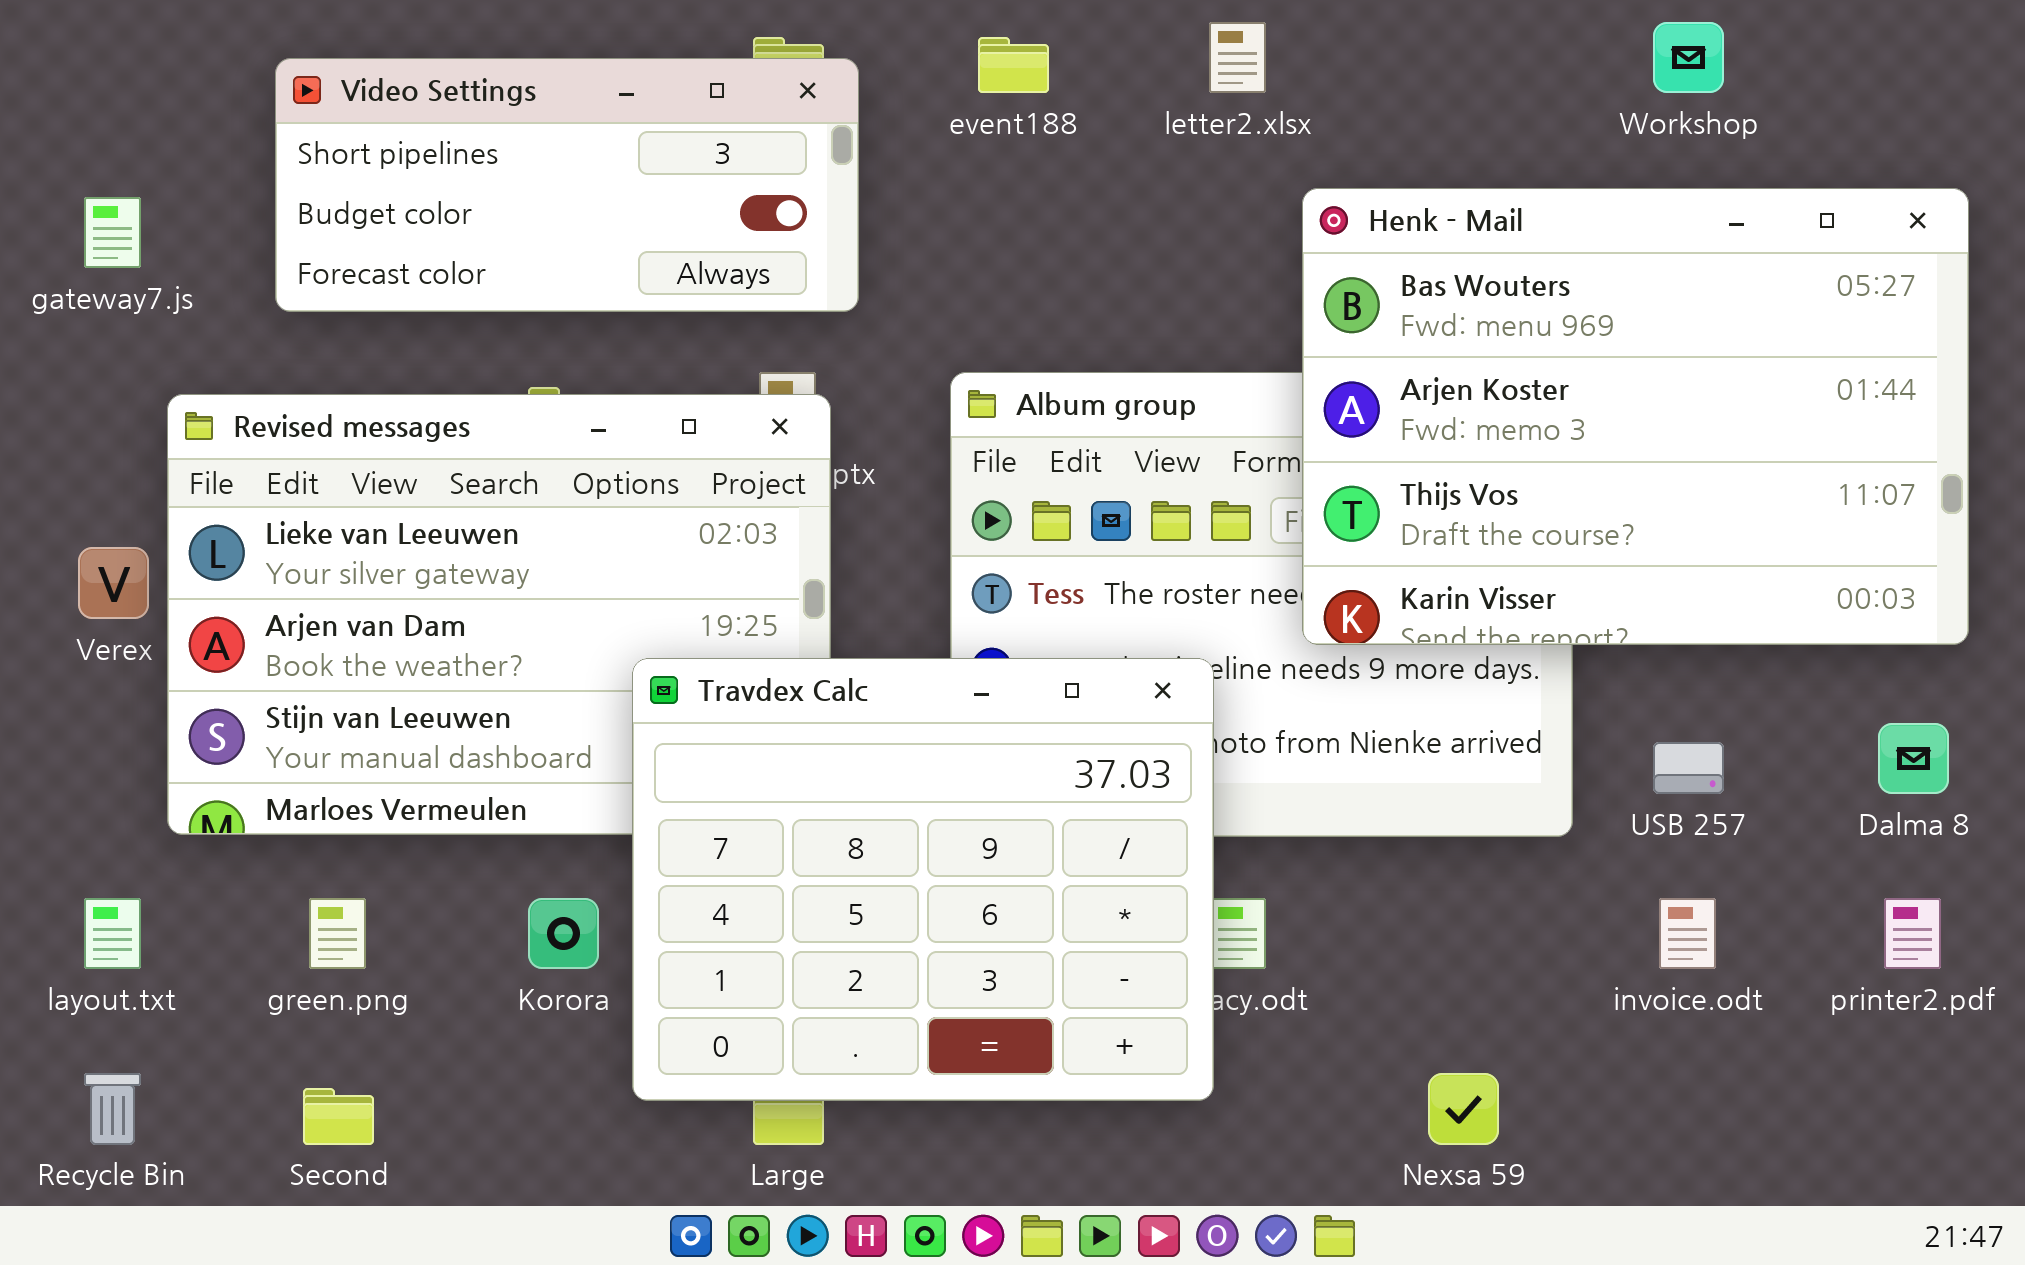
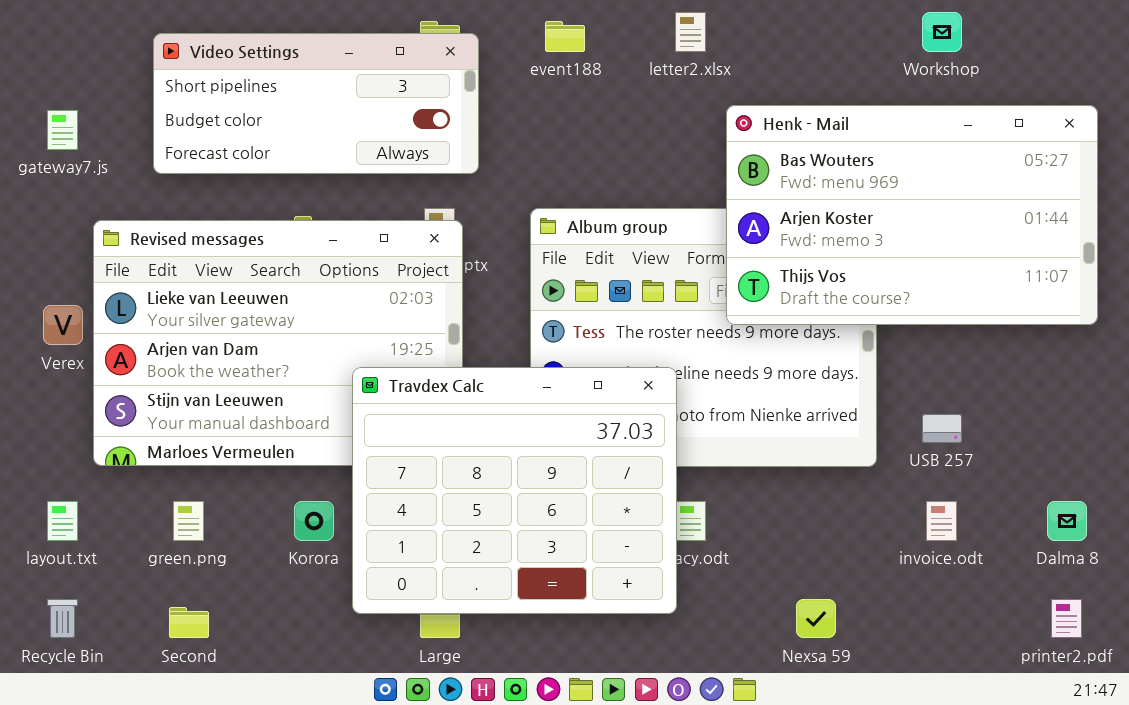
Henk - Mail: [1302,188,1969,645] -> [726,105,1098,325], resized
Dalma 8: [1878,723,1949,794] -> [1047,501,1087,541], moved
printer2.pdf: [1884,898,1941,969] -> [1051,599,1082,638], moved

